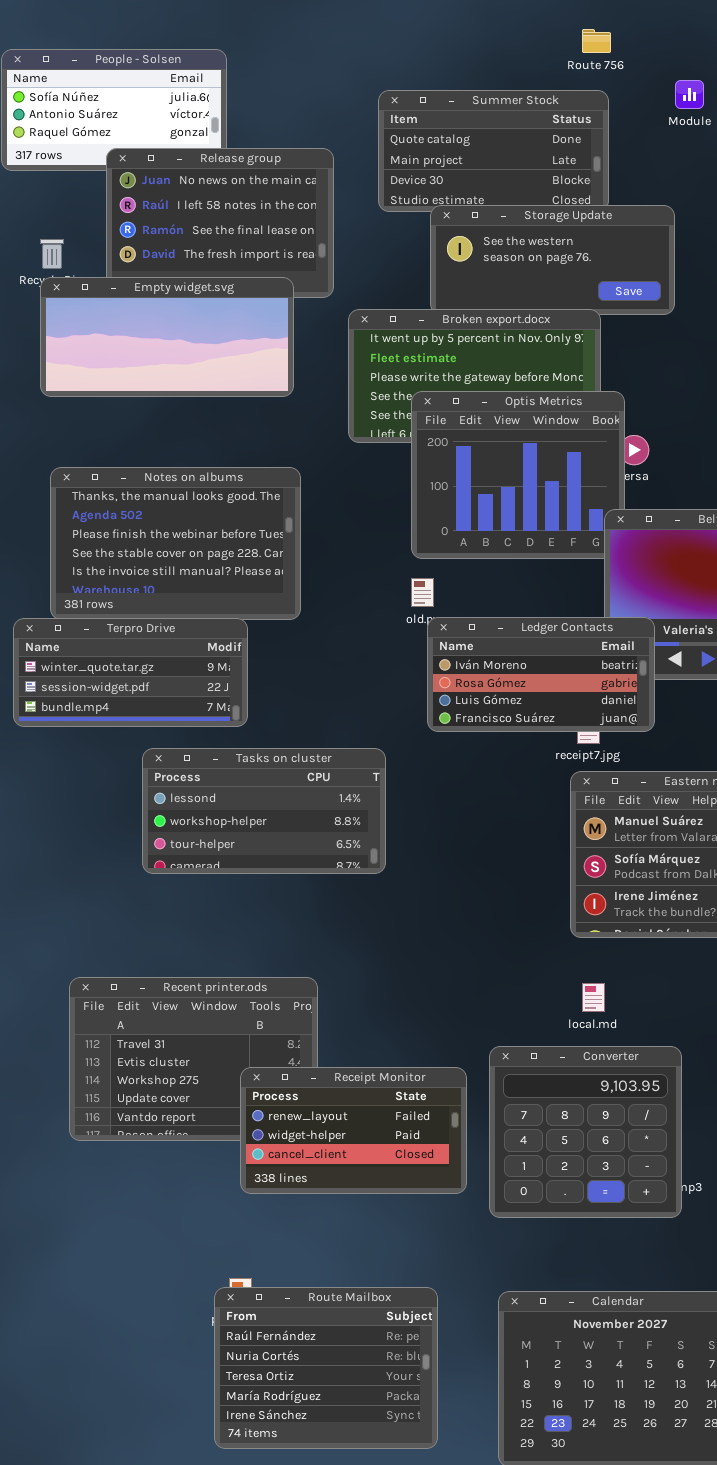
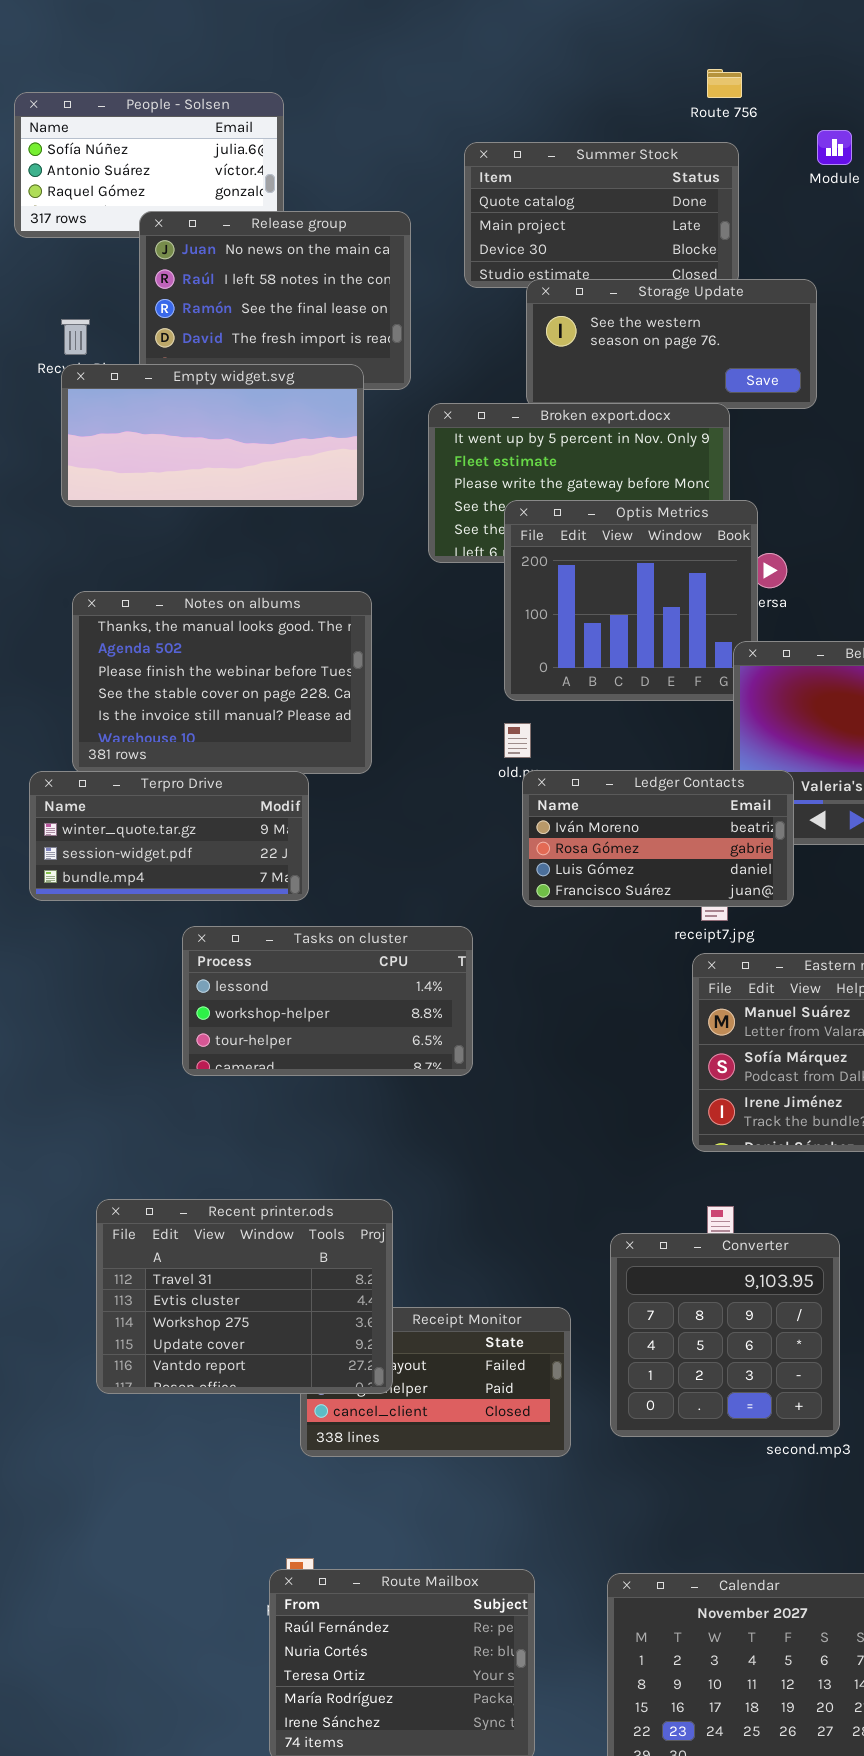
Recent printer.ods: [69,977,318,1141] -> [96,1199,393,1394], raised
Converter: [489,1046,682,1218] -> [610,1233,840,1437], moved

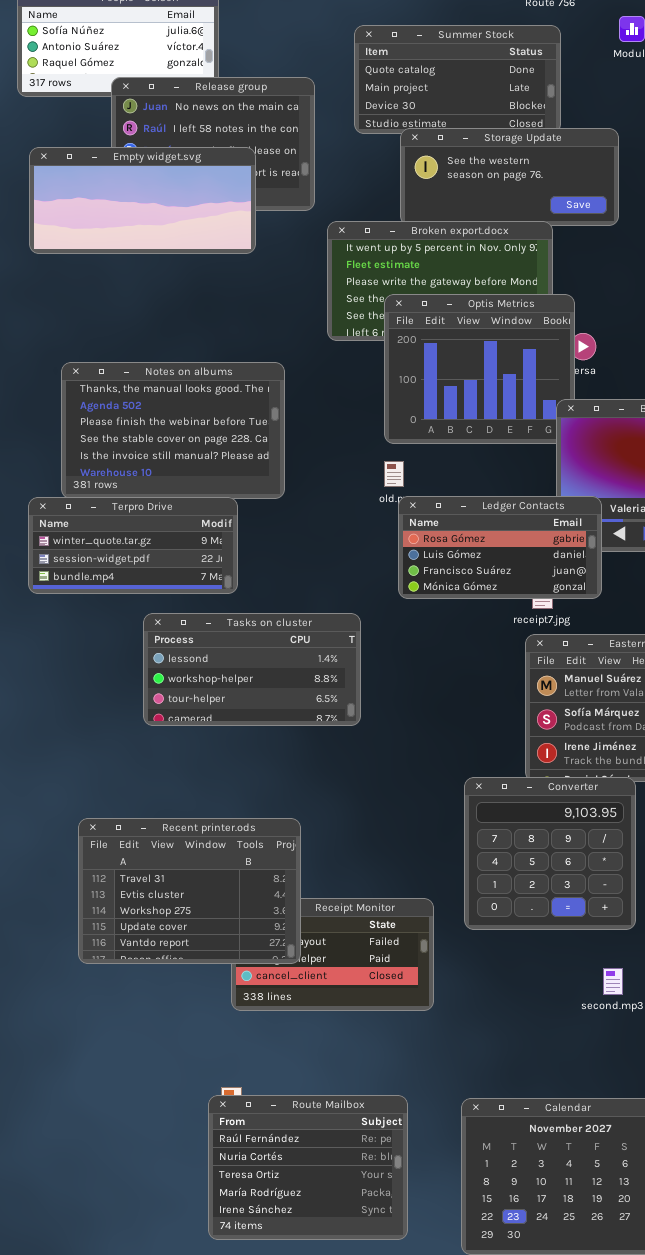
Empty widget.svg: [61,364,364,507] -> [29,147,256,254], moved
Ledger Contacts: [522,770,794,907] -> [398,496,602,599], scrolled down 1 row
Converter: [610,1233,840,1437] -> [464,777,636,930], moved

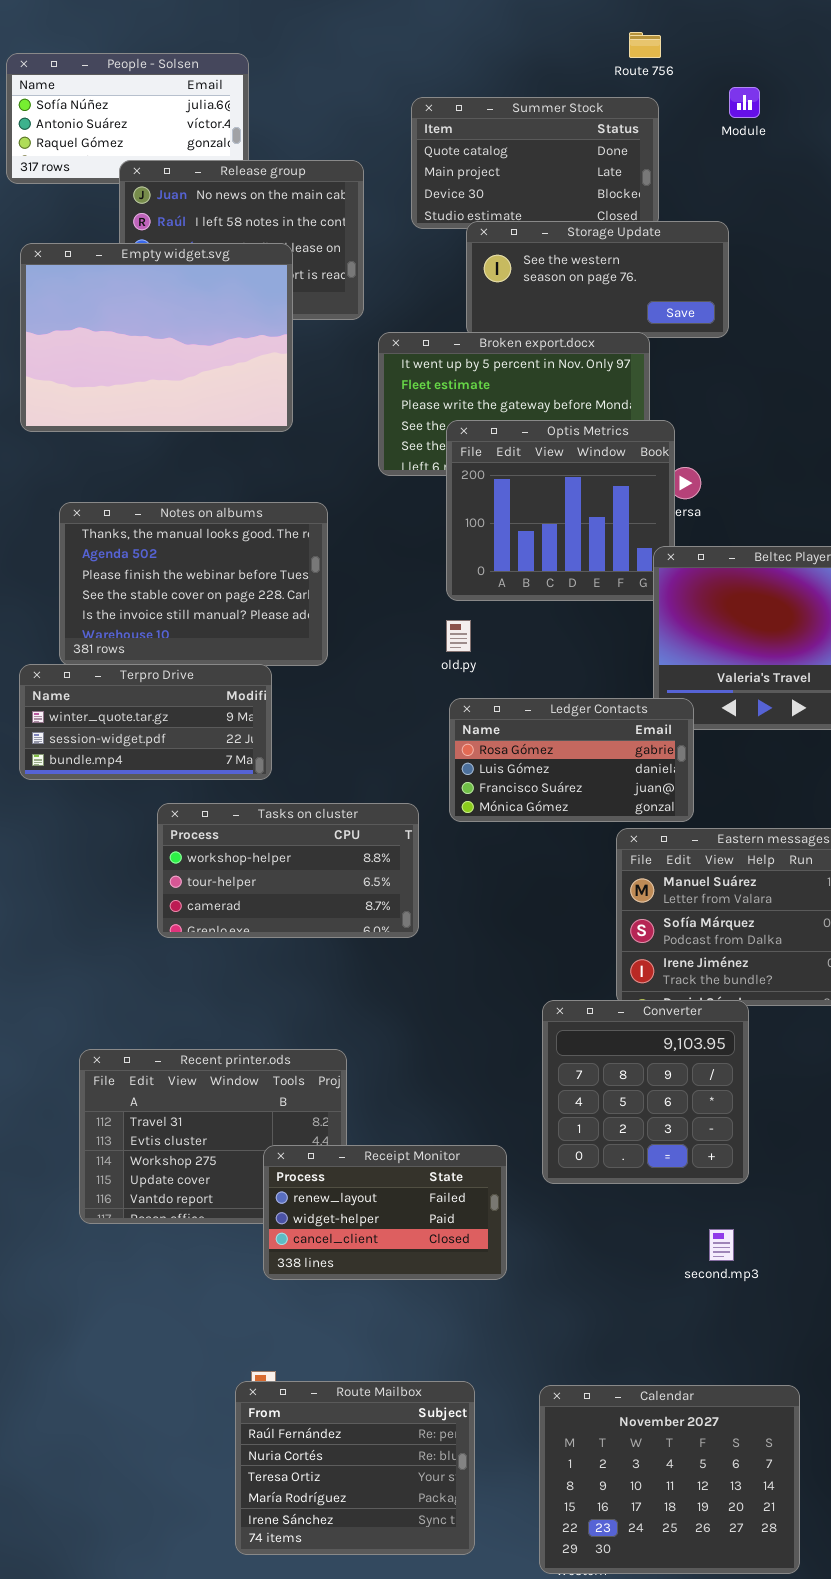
Empty widget.svg: [29,147,256,254] -> [20,243,293,432], resized
Ledger Contacts: [398,496,602,599] -> [449,698,694,822], moved
Tasks on cluster: [143,613,361,726] -> [157,803,419,938], scrolled down 1 row
Receipt Monitor: [231,898,434,1011] -> [263,1145,507,1280], raised

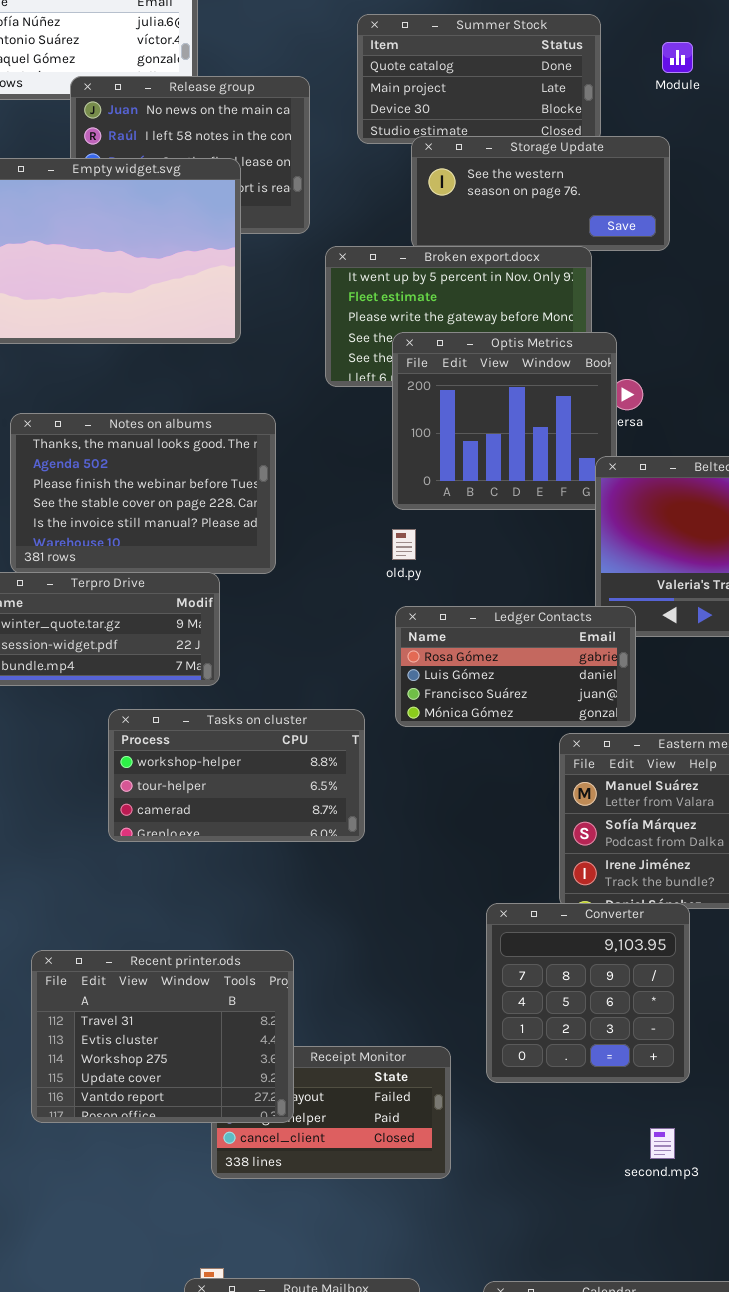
Module: [729,87,760,118] -> [662,42,693,73], moved
Recent printer.ods: [79,1049,347,1224] -> [31,950,294,1123], raised

